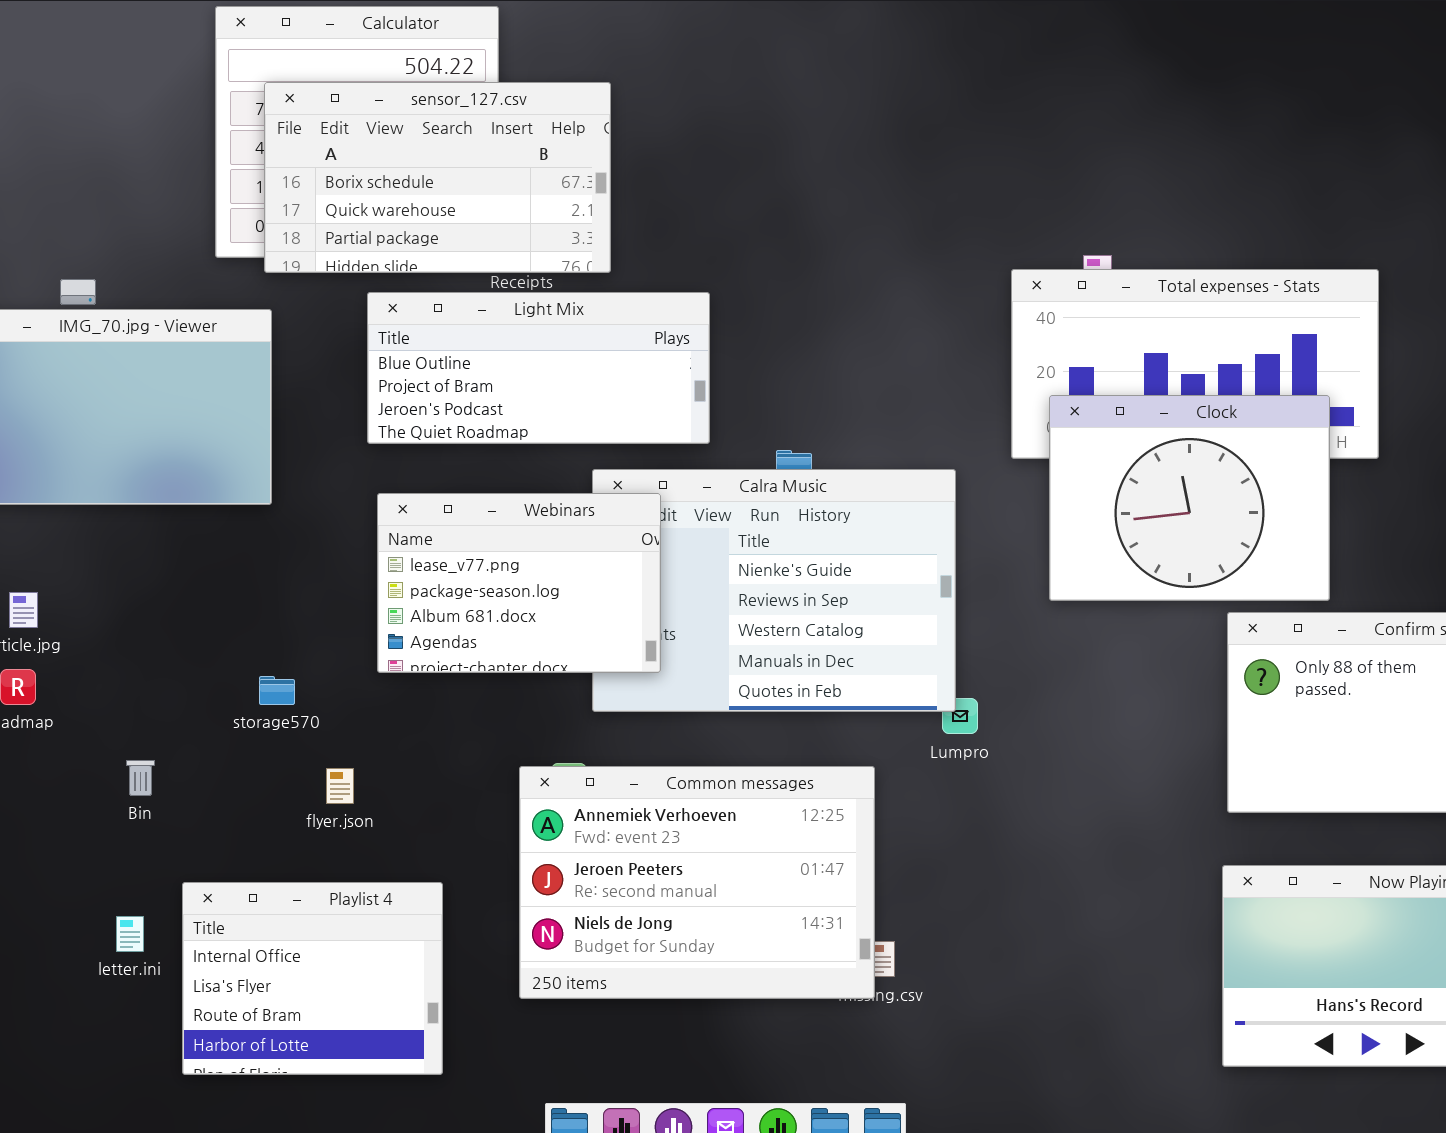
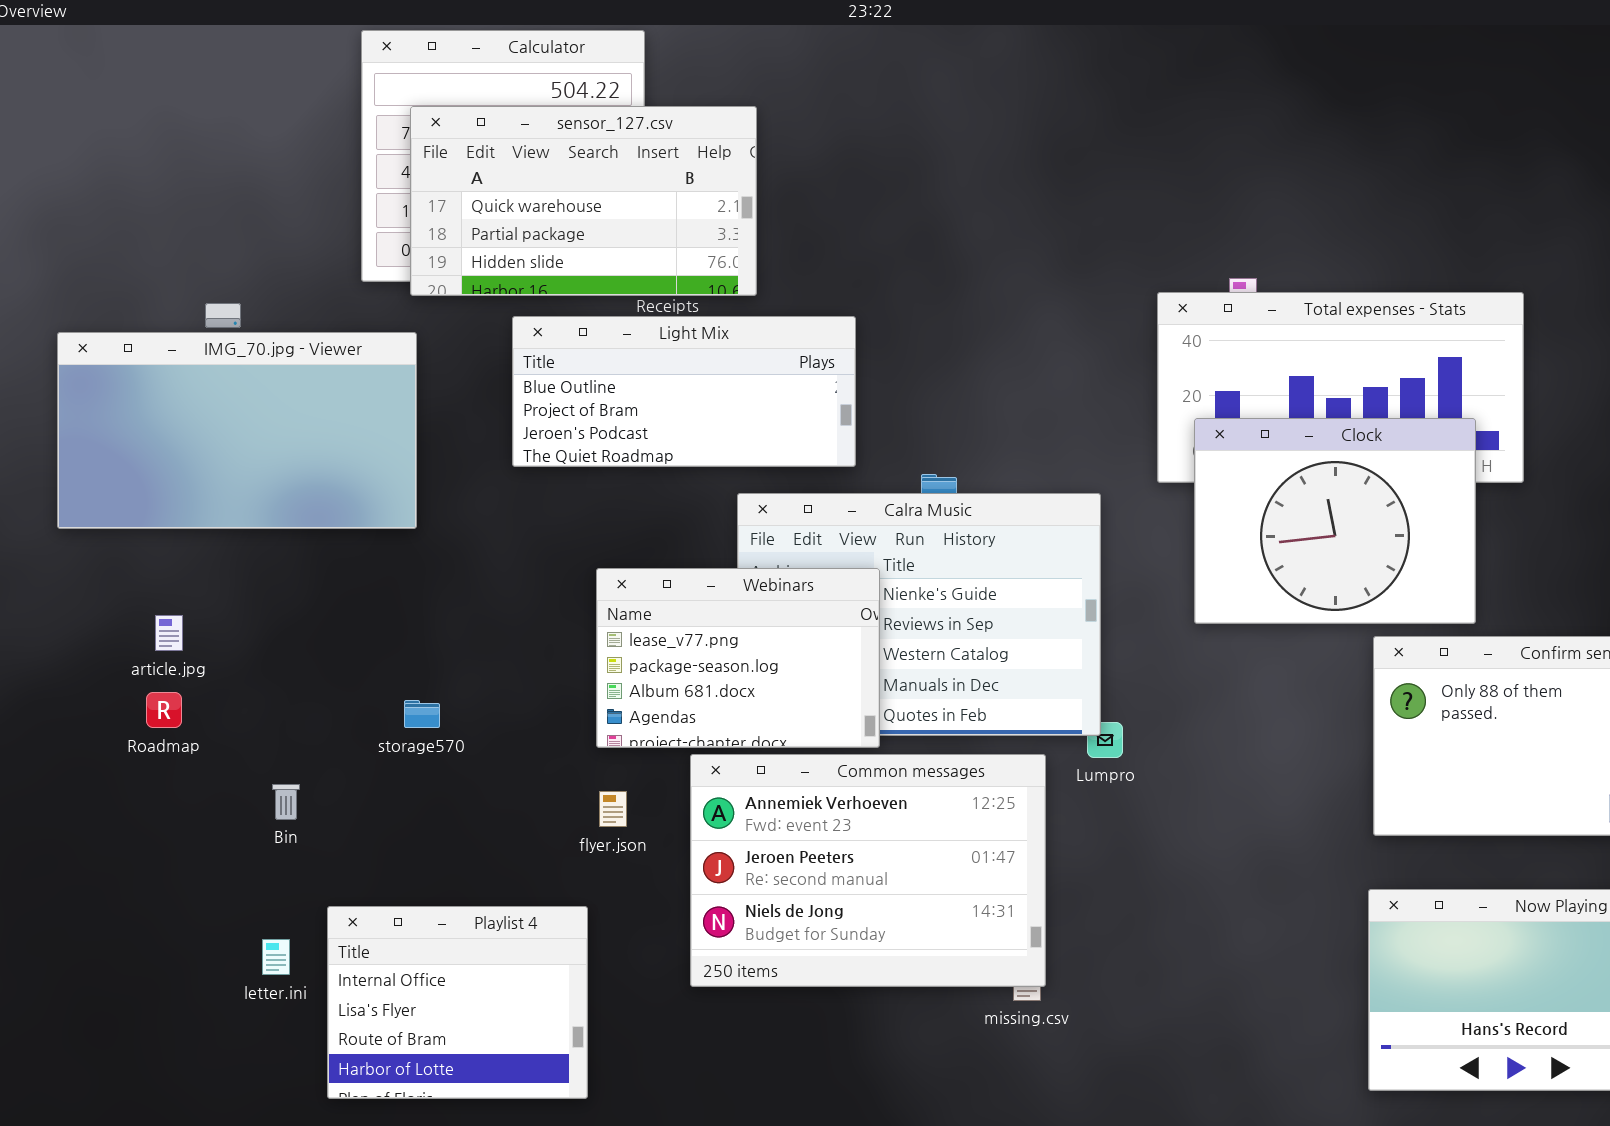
sensor_127.csv: [264,82,611,273] -> [410,106,757,296], scrolled down 1 row
Webinars: [377,493,661,673] -> [596,568,880,748], moved
Common messages: [519,766,875,999] -> [690,754,1046,987], moved
flyer.json: [326,768,354,804] -> [599,791,627,827], moved

